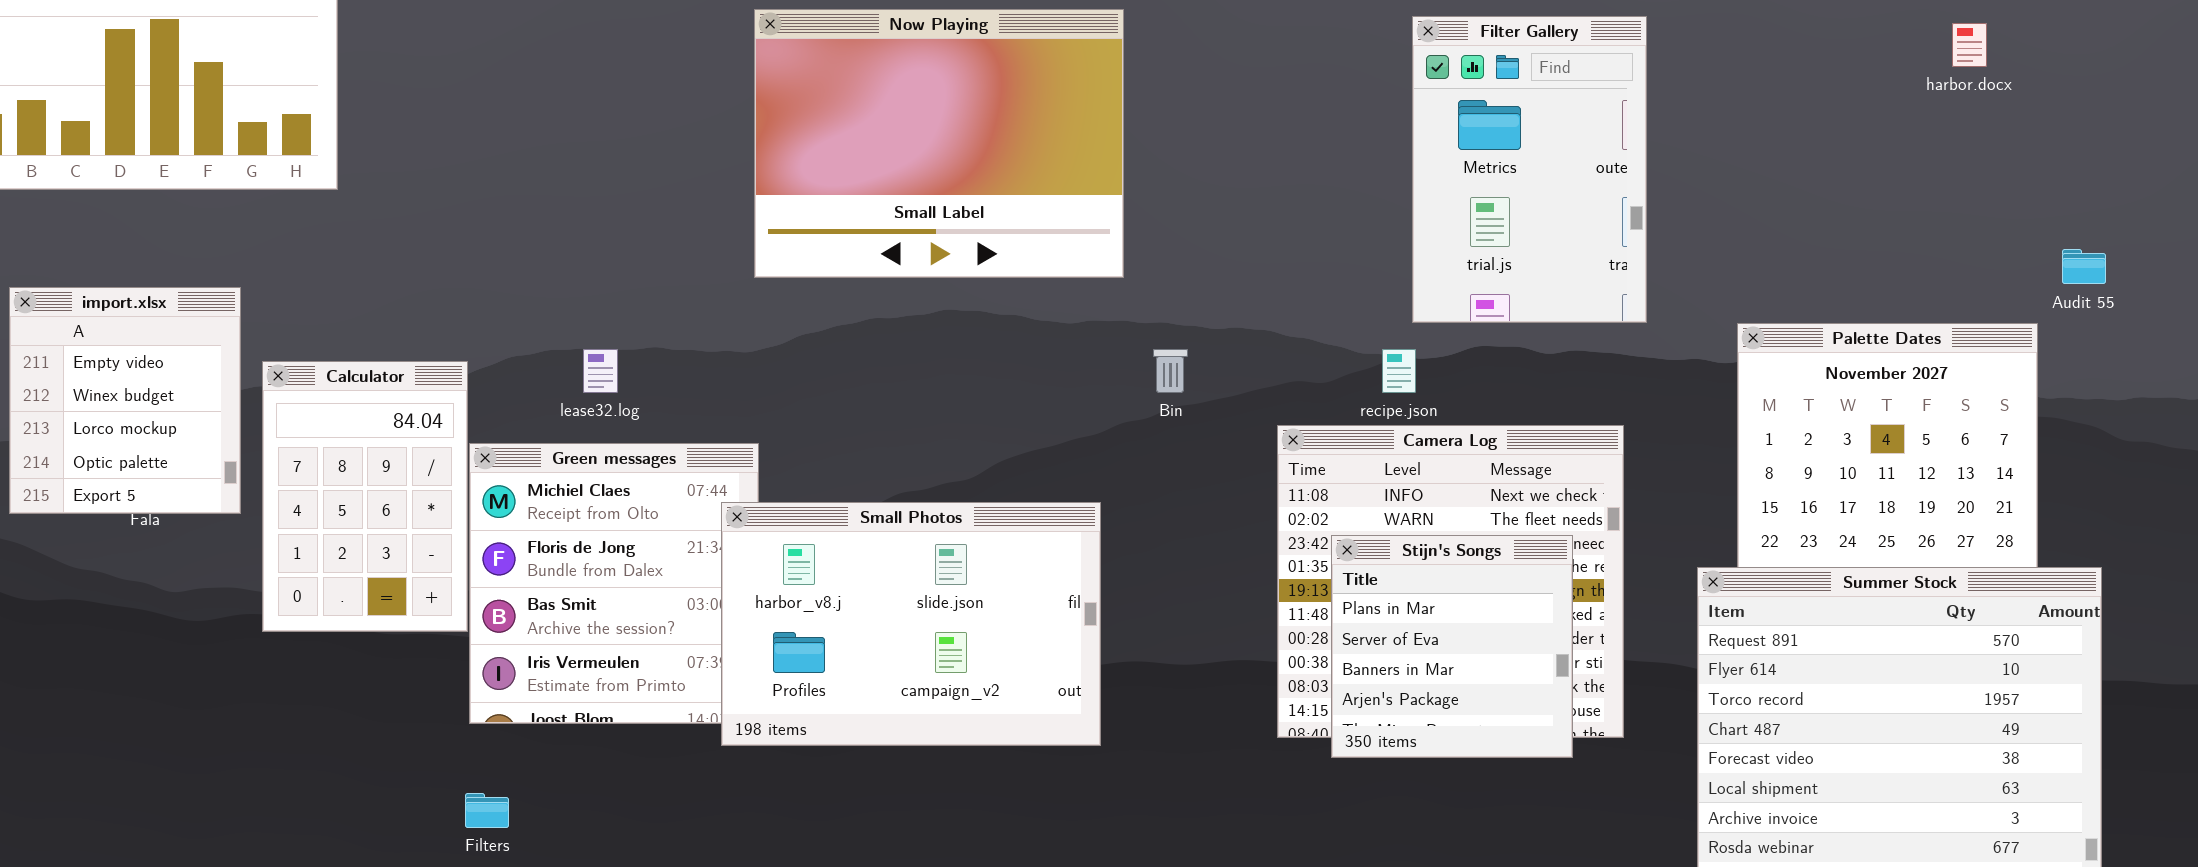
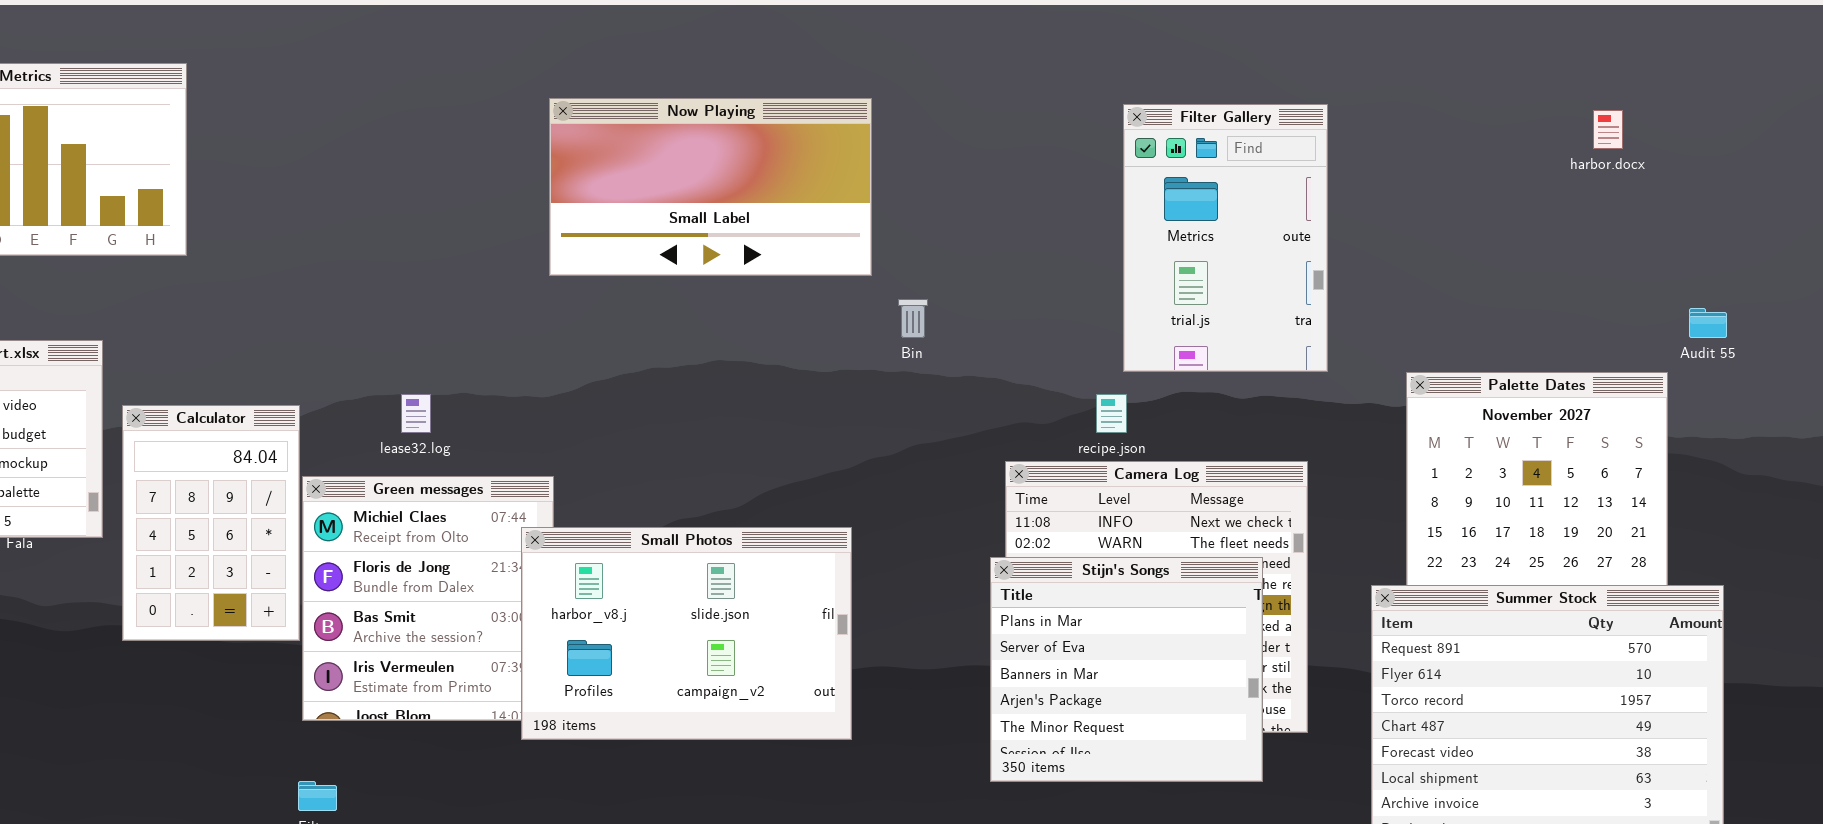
Now Playing: [754,9,1124,278] -> [549,98,872,276], resized
Bin: [1153,349,1188,393] -> [898,299,928,338], moved
Stijn's Songs: [1331,535,1573,758] -> [990,557,1263,782], resized

